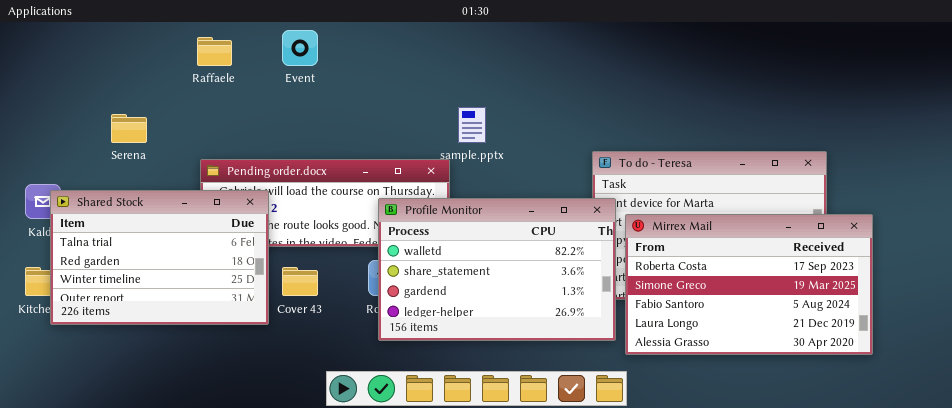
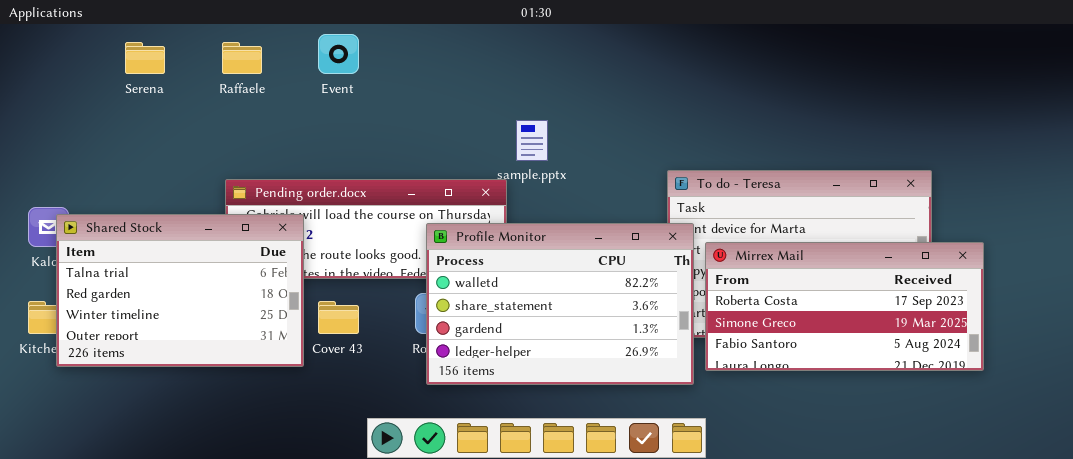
Serena: [111,114,147,143] -> [125,42,165,74], moved
Mirrex Mail: [625,214,873,355] -> [705,242,984,371], resized

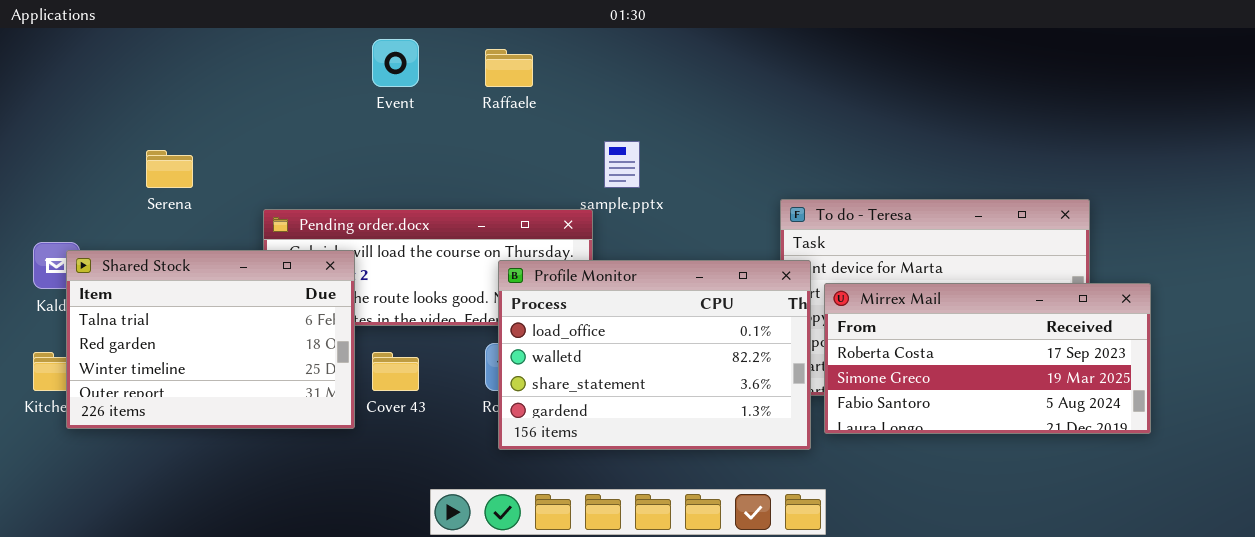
Serena: [125,42,165,74] -> [146,150,193,188], moved
Raffaele: [222,42,262,74] -> [485,49,533,87], moved
Profile Monitor: [426,223,694,385] -> [498,260,811,450], scrolled up 1 row

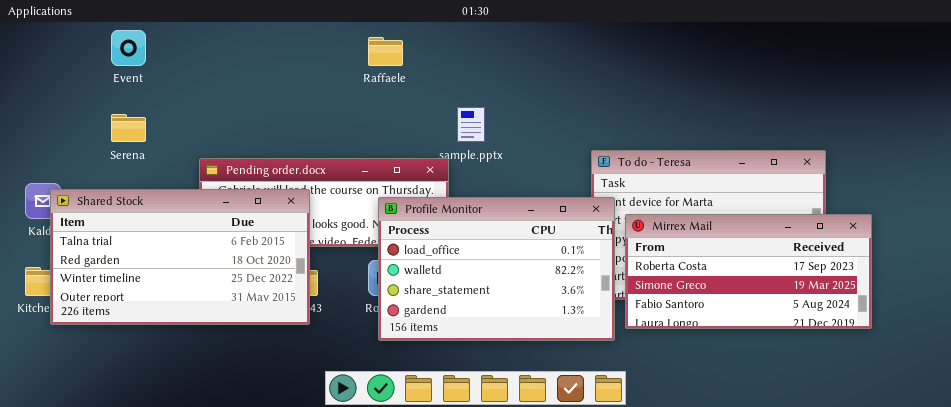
Event: [372,39,419,87] -> [111,30,146,66], moved
Shared Stock: [66,250,355,429] -> [50,189,310,325], resized

